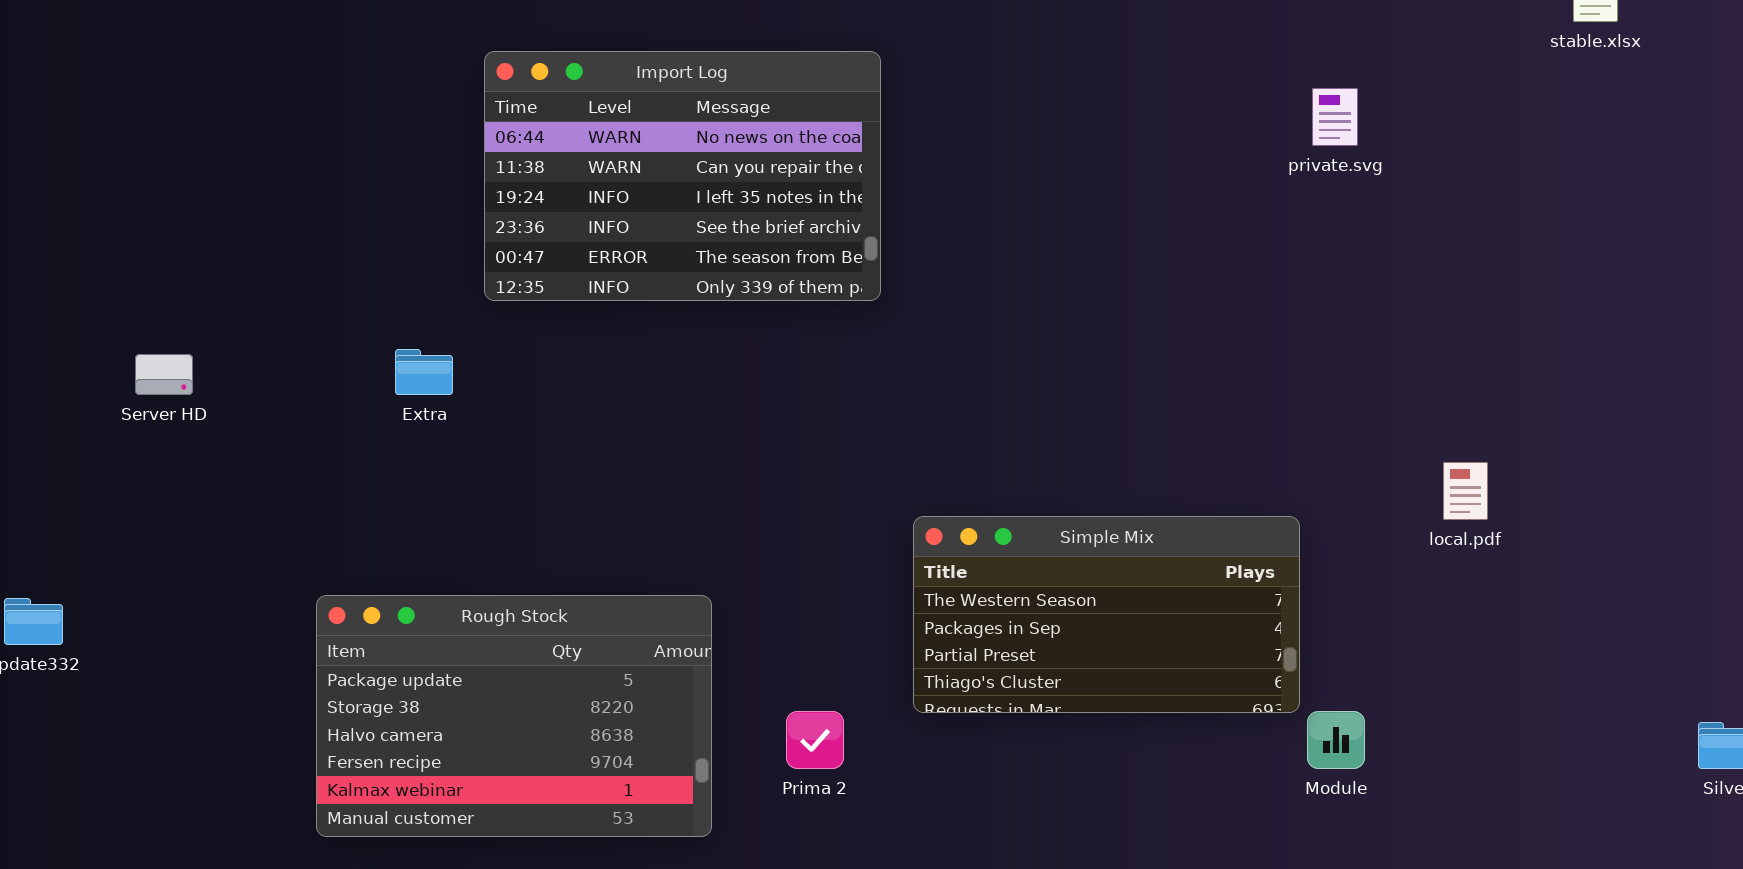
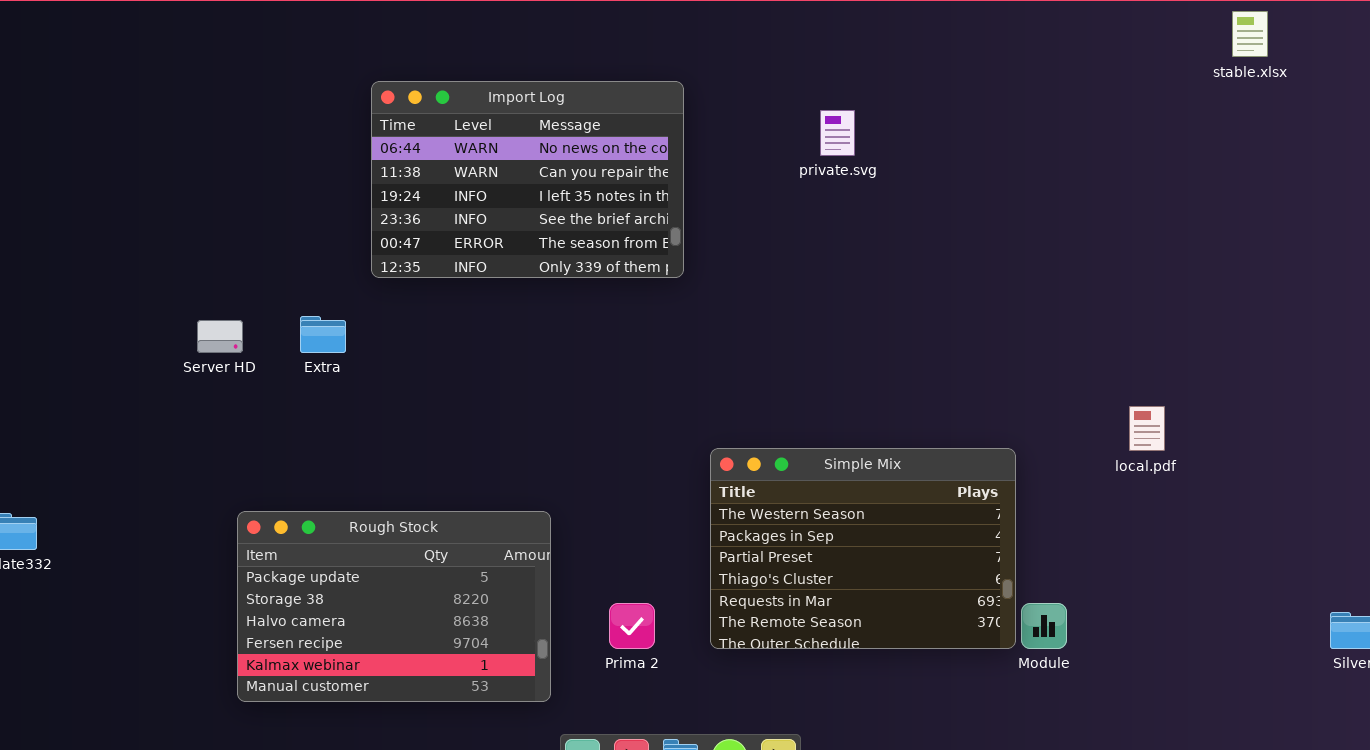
private.svg: [1312,88,1358,146] -> [820,110,855,156], moved
Server HD: [135,354,193,395] -> [197,320,243,353], moved
Simple Mix: [913,516,1300,713] -> [710,448,1016,649], resized

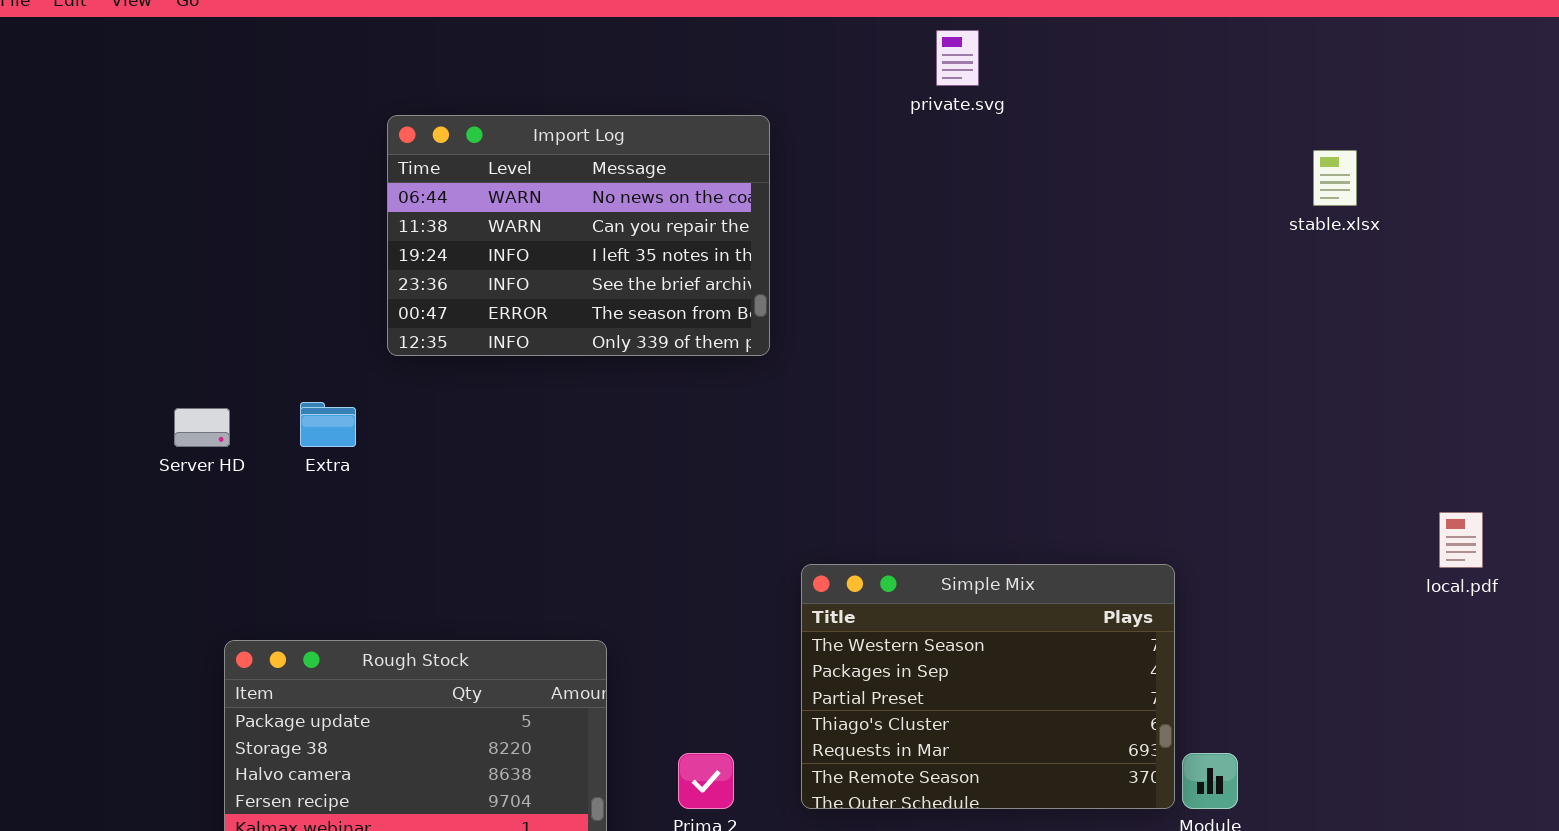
stable.xlsx: [1232,11,1268,57] -> [1313,150,1357,206], moved
private.svg: [820,110,855,156] -> [936,30,979,86], moved
local.pdf: [1129,406,1165,451] -> [1439,512,1483,568], moved

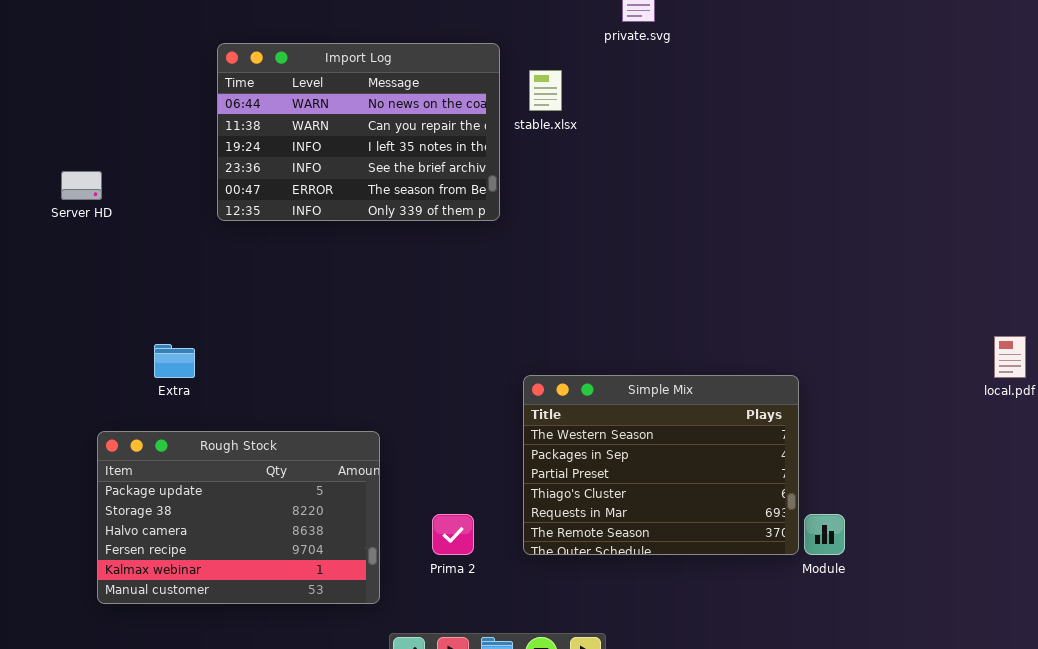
stable.xlsx: [1313,150,1357,206] -> [529,70,562,111], moved
Extra: [300,402,356,447] -> [154,344,195,378], moved
Server HD: [174,408,230,447] -> [61,171,102,200], moved

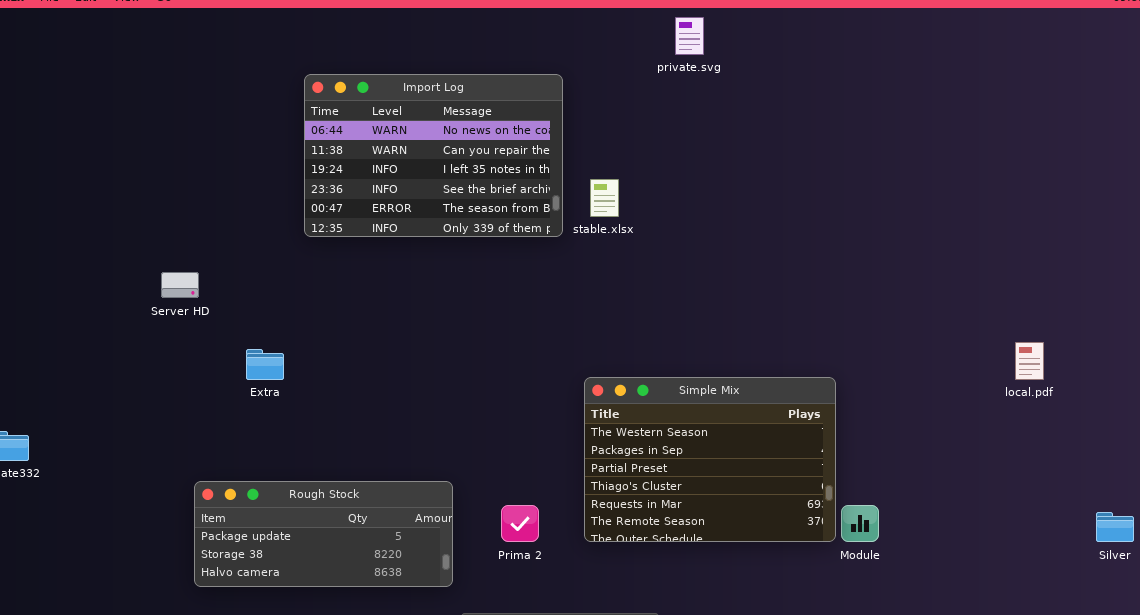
stable.xlsx: [529,70,562,111] -> [590,179,619,217], moved
Server HD: [61,171,102,200] -> [161,272,199,298], moved
Rough Stock: [97,431,380,604] -> [194,481,453,587], resized

